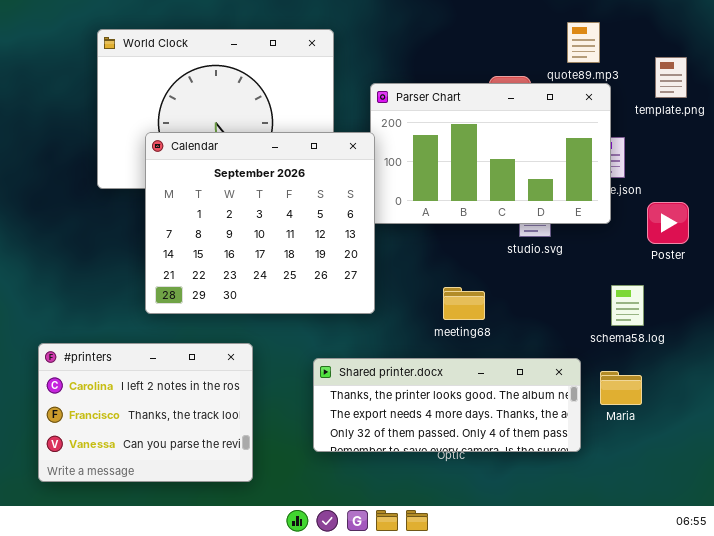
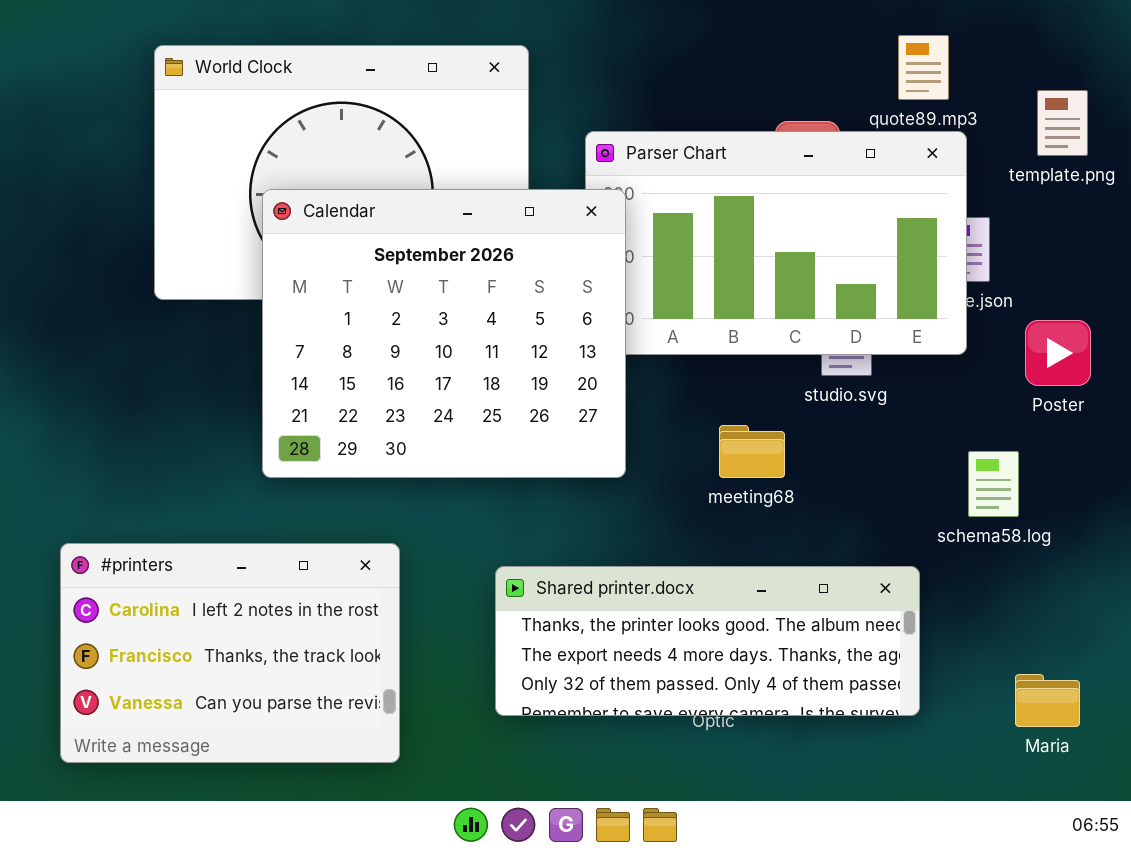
Calendar: [145,132,375,314] -> [262,189,626,478], moved
meeting68: [443,287,485,320] -> [719,425,785,478], moved
Maria: [600,371,642,405] -> [1015,674,1080,727], moved

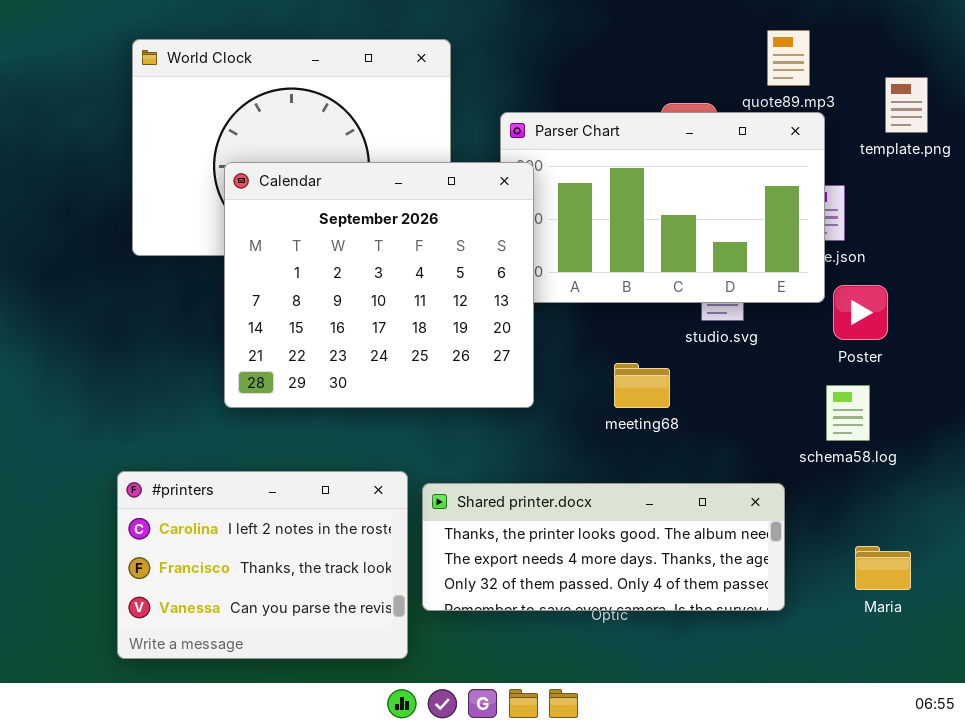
Poster: [1025,320,1091,386] -> [833,285,888,340], moved
#printers: [60,543,400,763] -> [117,471,408,659], moved
Maria: [1015,674,1080,727] -> [855,546,911,590], moved

